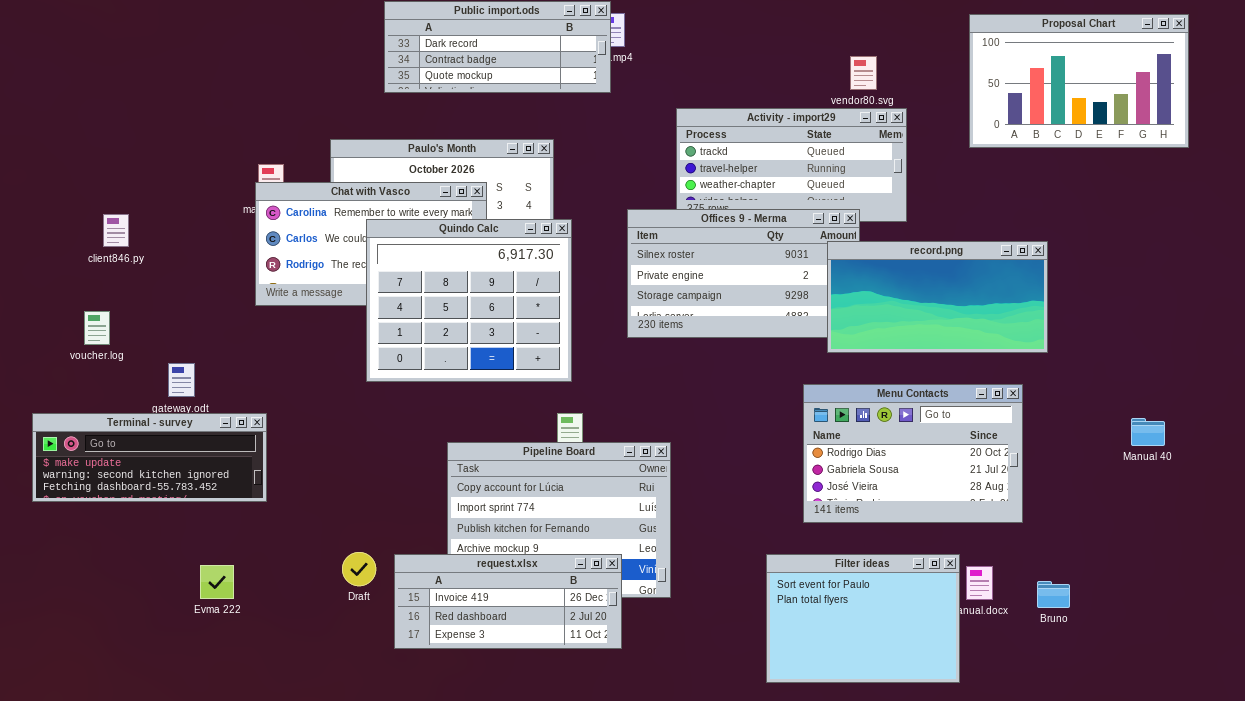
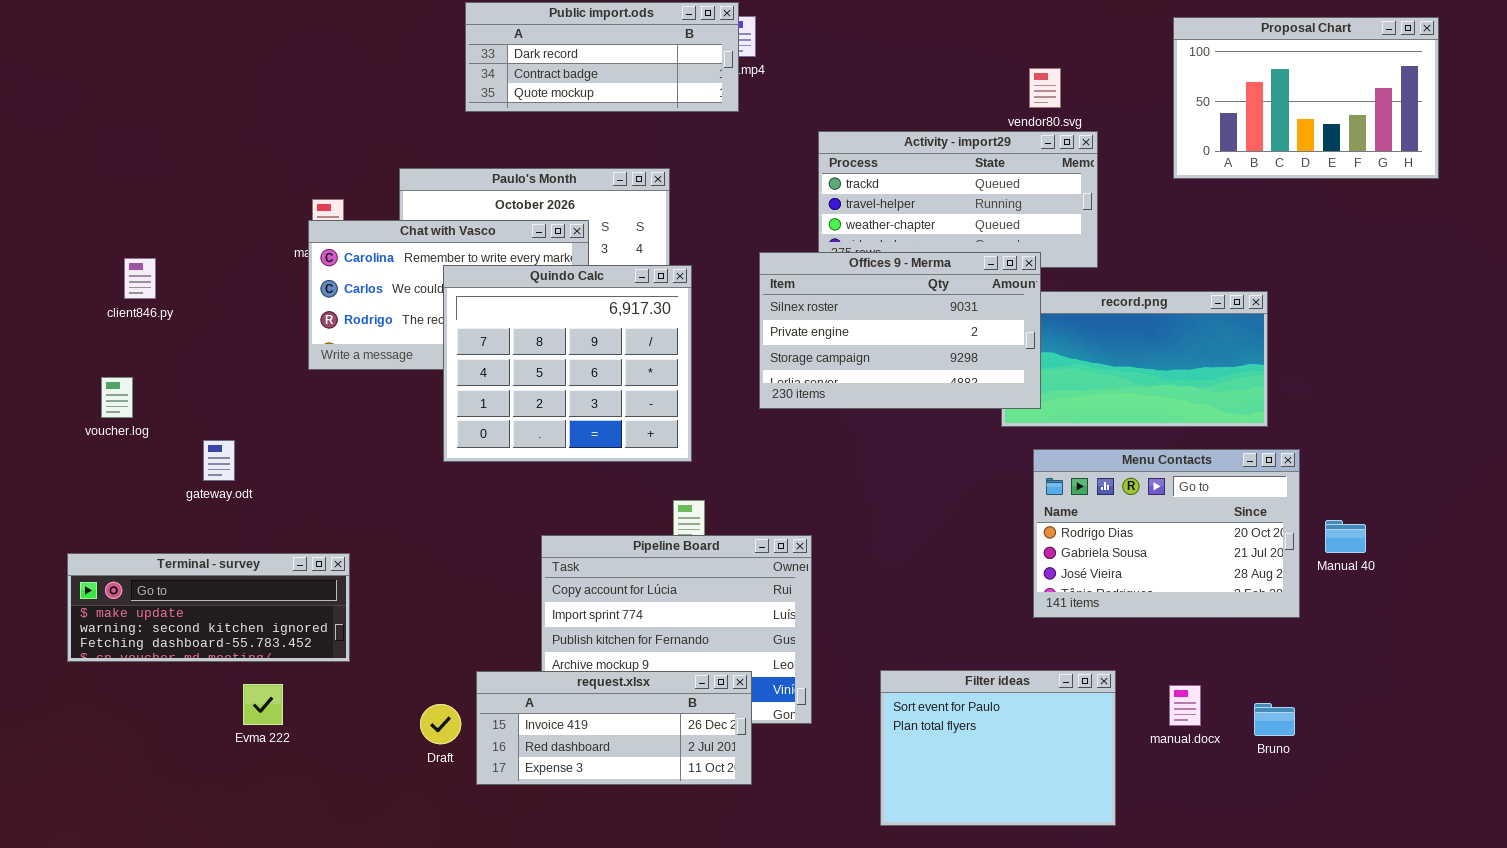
Offices 9 - Merma: [627,209,860,338] -> [759,252,1041,409], raised
Menu Contacts: [803,384,1023,523] -> [1033,449,1300,618], moved
Terminal - survey: [32,413,267,502] -> [67,553,350,662], moved
Manual 40: [1131,418,1165,446] -> [1325,520,1366,553], moved
Draft: [342,552,376,586] -> [420,704,461,744], moved
Filter ideas: [766,554,960,683] -> [880,670,1116,826], moved

